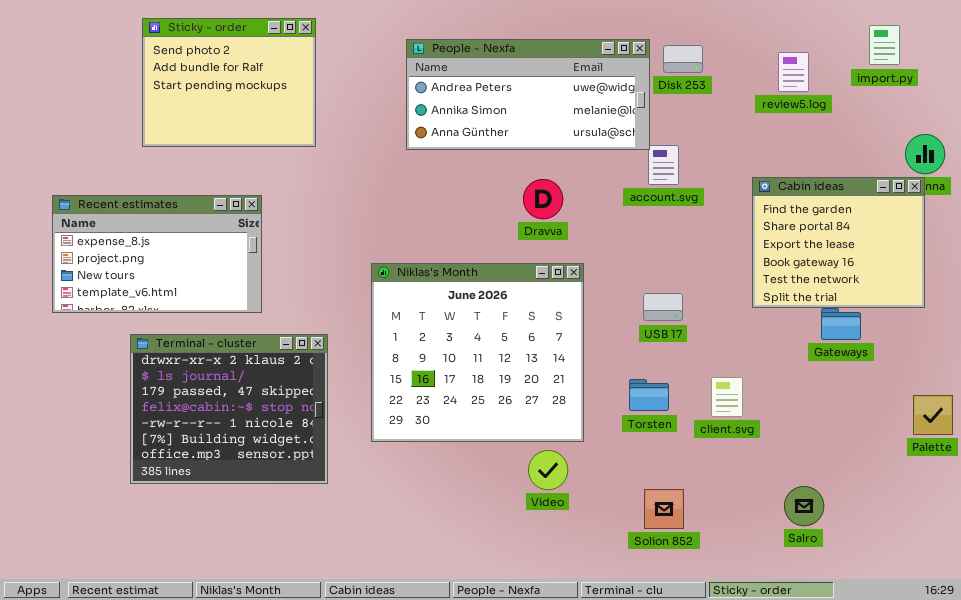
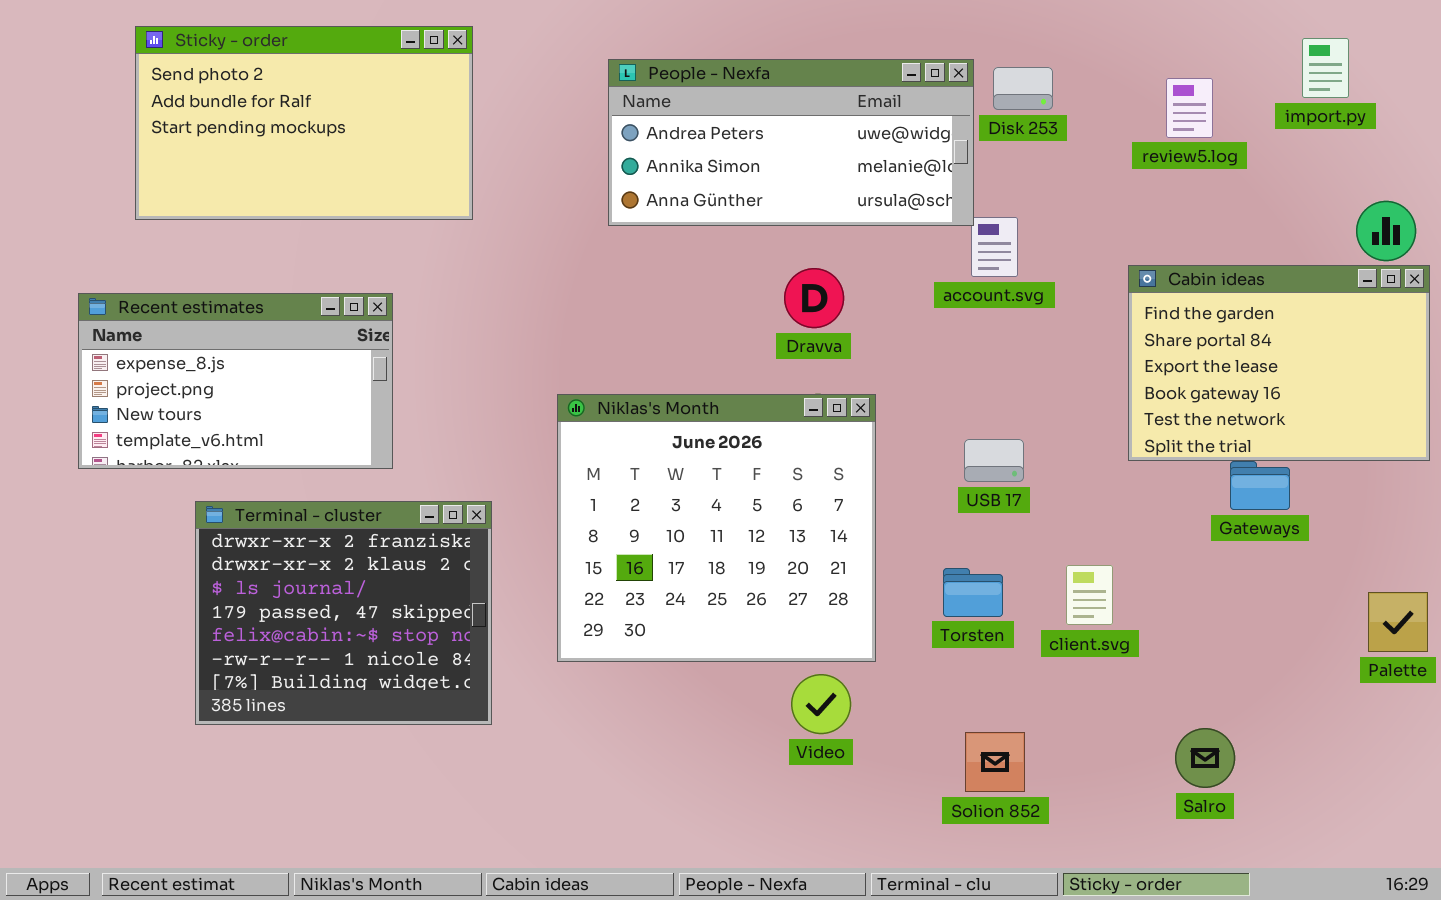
Sticky - order: [142,18,316,147] -> [135,26,473,220], resized
Cabin ideas: [752,177,925,308] -> [1128,265,1430,461], resized
Terminal - cluster: [130,334,328,484] -> [195,501,492,725], scrolled up 1 row

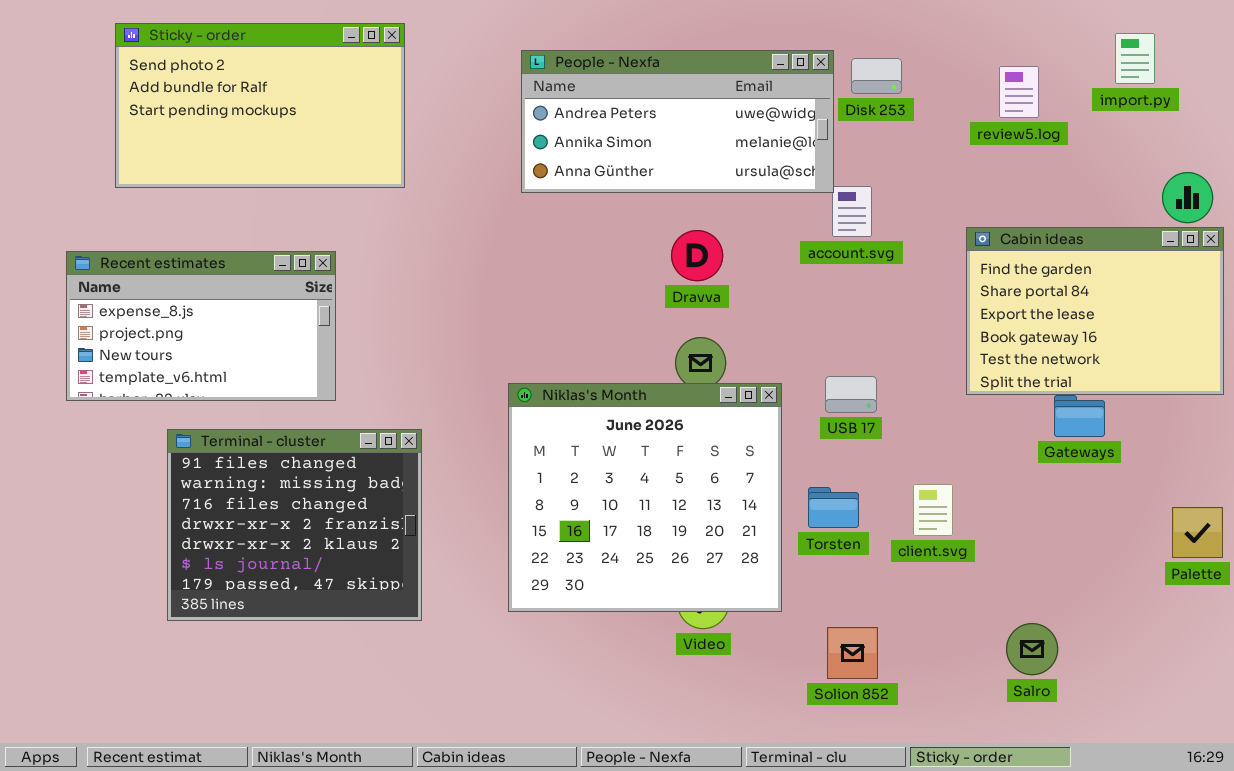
Niklas's Month: [557,394,876,662] -> [508,383,782,612], moved
Terminal - cluster: [195,501,492,725] -> [167,429,422,621], scrolled up 3 rows

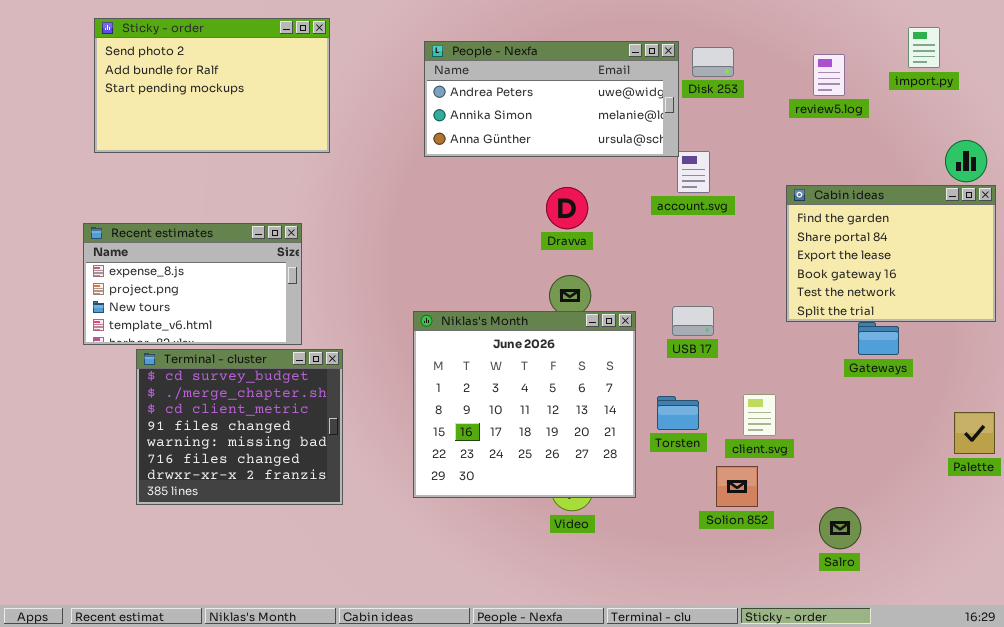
Recent estimates: [66,251,336,401] -> [83,223,302,345], moved
Terminal - cluster: [167,429,422,621] -> [136,349,343,505], scrolled up 3 rows
Solion 852: [827,627,878,679] -> [716,466,758,507], moved

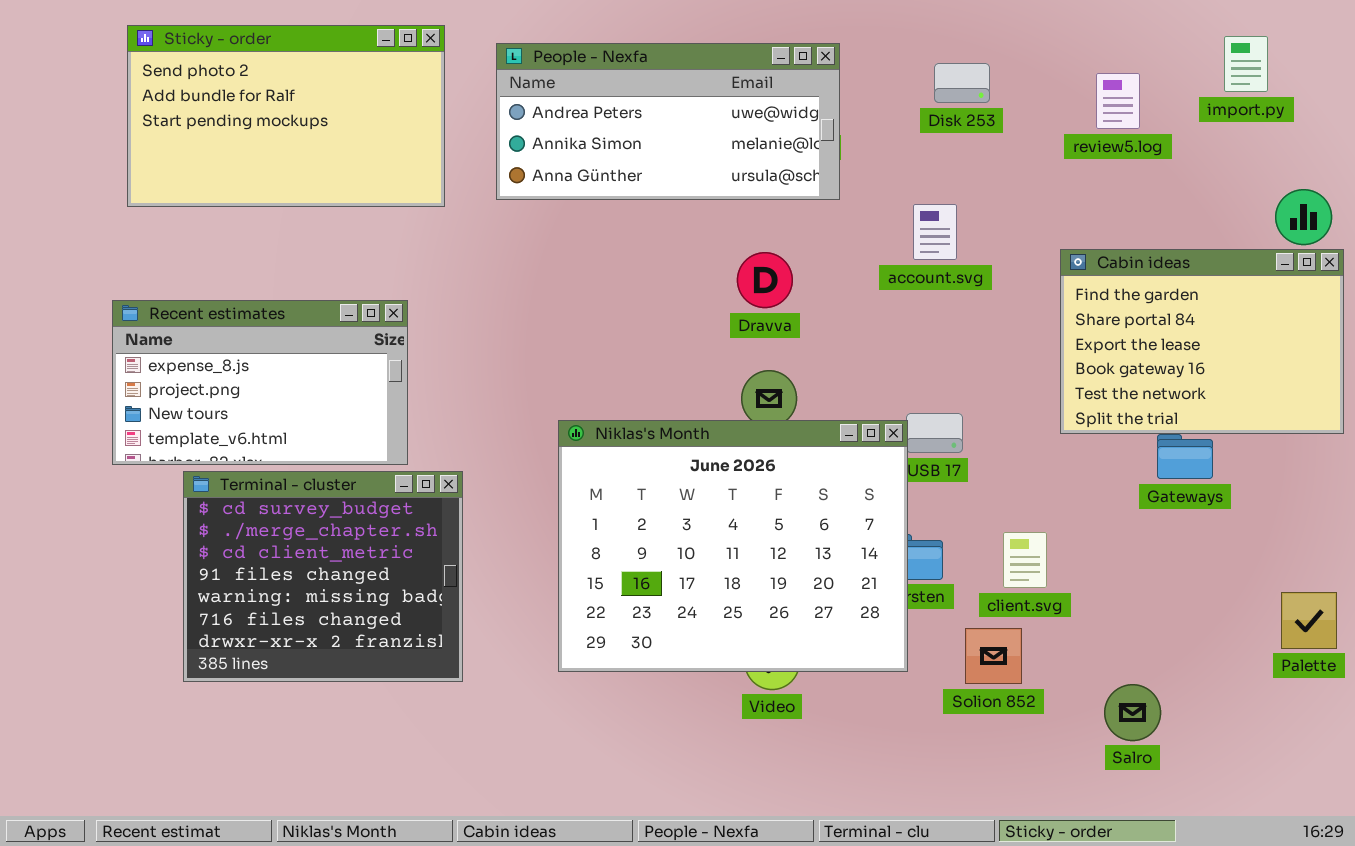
People - Nexfa: [424,41,679,157] -> [496,43,840,200], moved
Niklas's Month: [413,311,636,498] -> [558,420,908,672], resized
Palette: [954,412,995,454] -> [1281,592,1337,649], moved

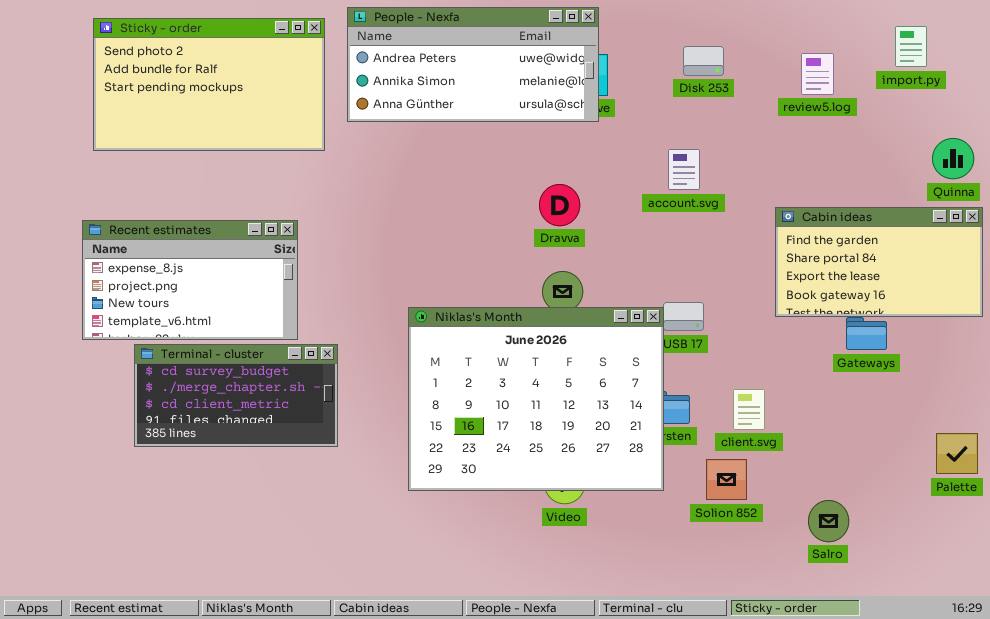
People - Nexfa: [496,43,840,200] -> [347,7,599,122], moved
Cabin ideas: [1060,249,1344,434] -> [775,207,983,317], resized
Terminal - cluster: [183,471,463,682] -> [134,344,338,447], resized

